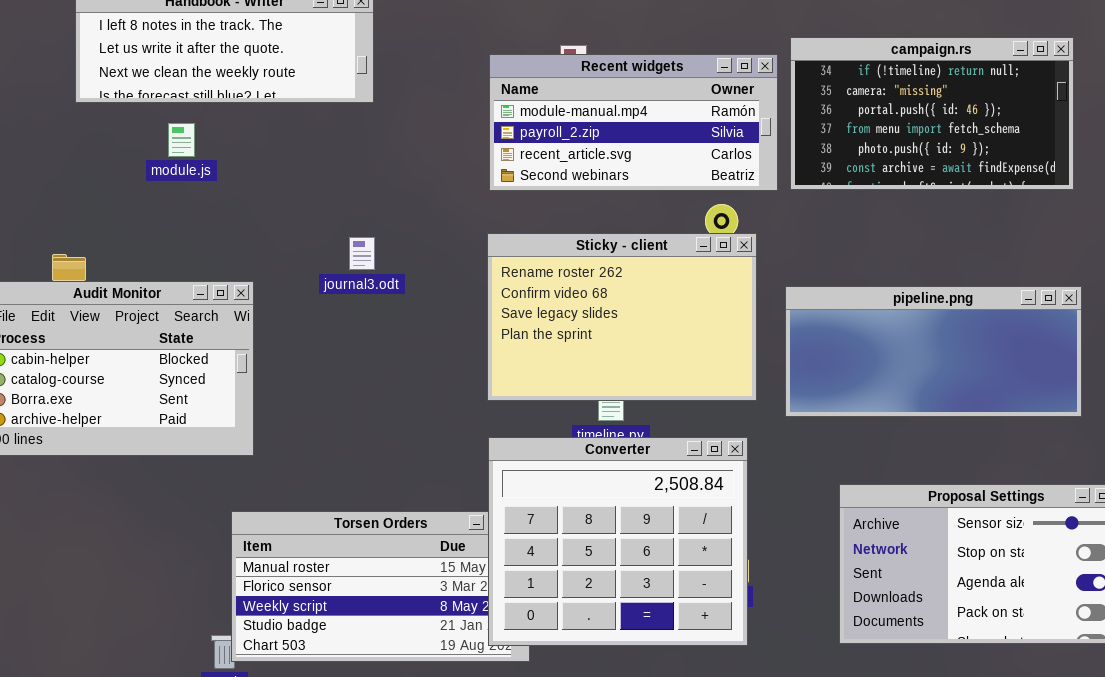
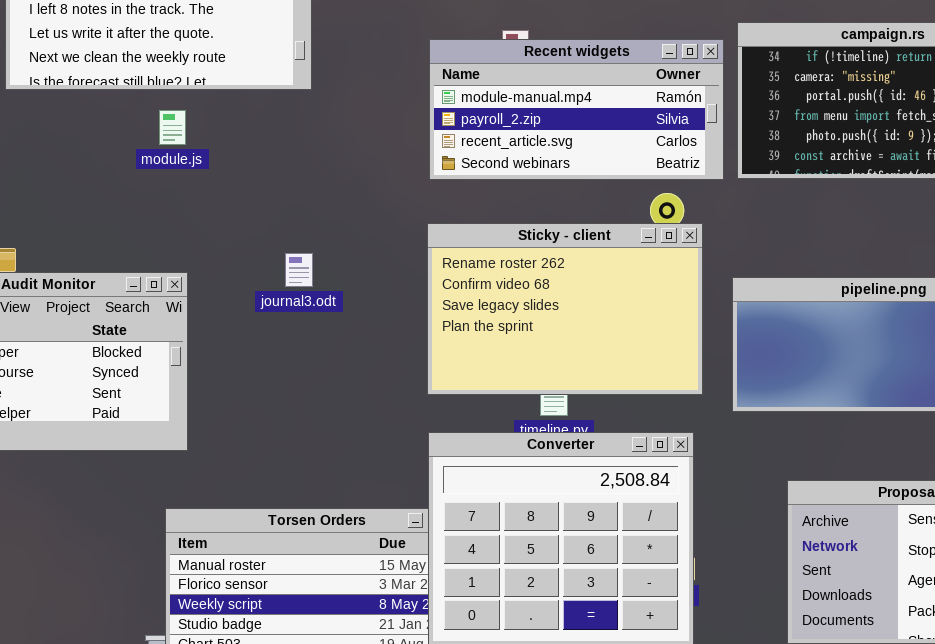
module.js: [168,123,195,157] -> [159,110,186,145], moved
journal3.odt: [349,237,375,270] -> [285,253,313,287], moved

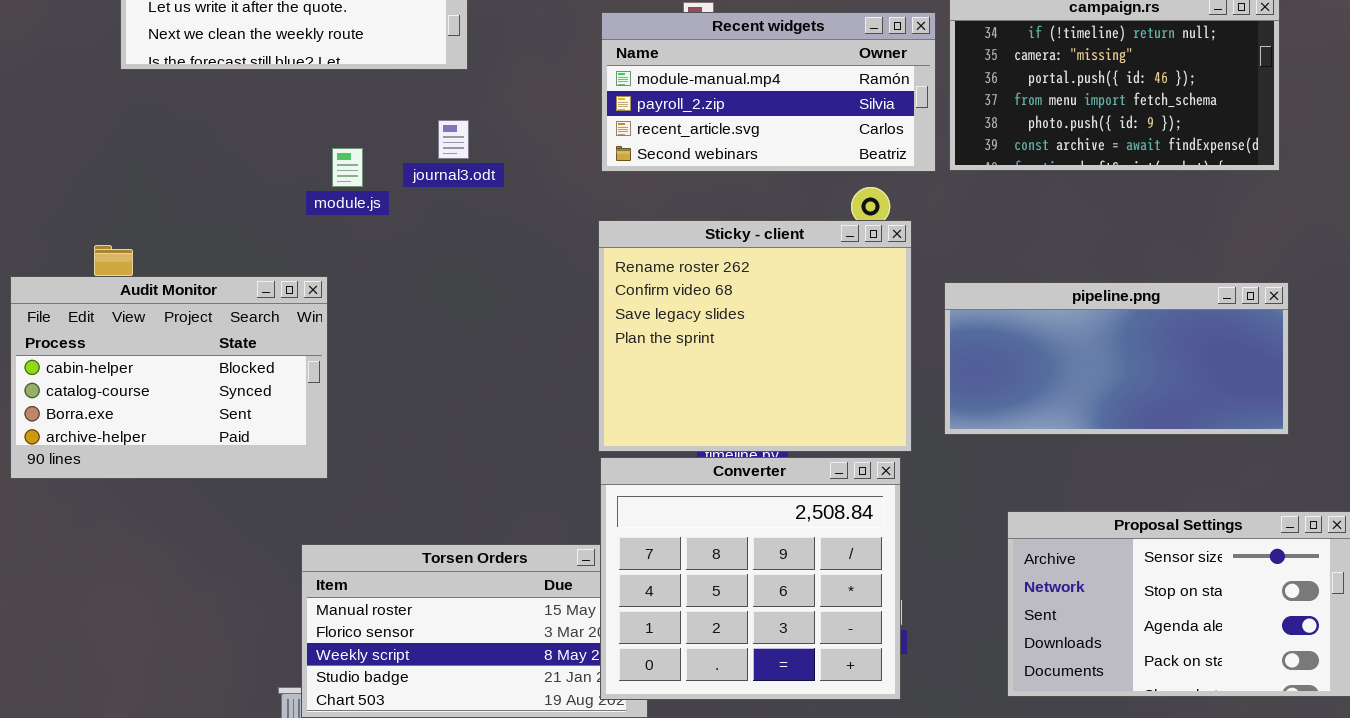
module.js: [159,110,186,145] -> [332,148,363,187], moved
Sticky - client: [427,223,703,395] -> [598,220,912,452], resized
journal3.odt: [285,253,313,287] -> [438,120,469,159], moved

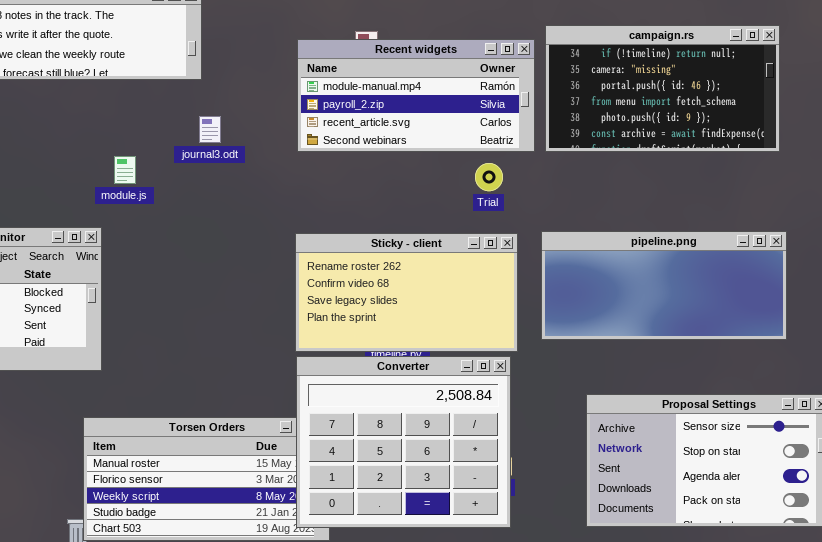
journal3.odt: [438,120,469,159] -> [199,116,221,143], moved
module.js: [332,148,363,187] -> [114,156,136,184], moved
Sticky - client: [598,220,912,452] -> [295,233,518,352], resized

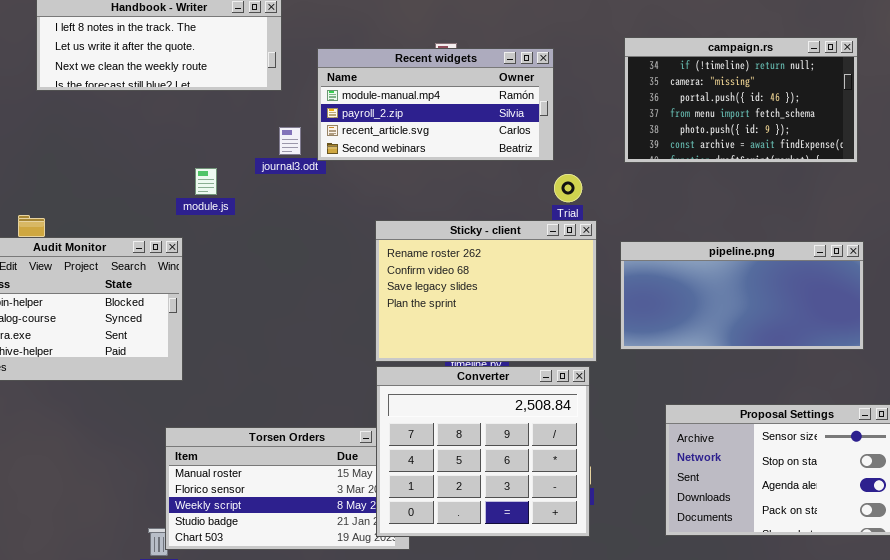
Recent widgets: [297,39,535,152] -> [317,48,554,161], moved
Sticky - client: [295,233,518,352] -> [375,220,597,362], resized

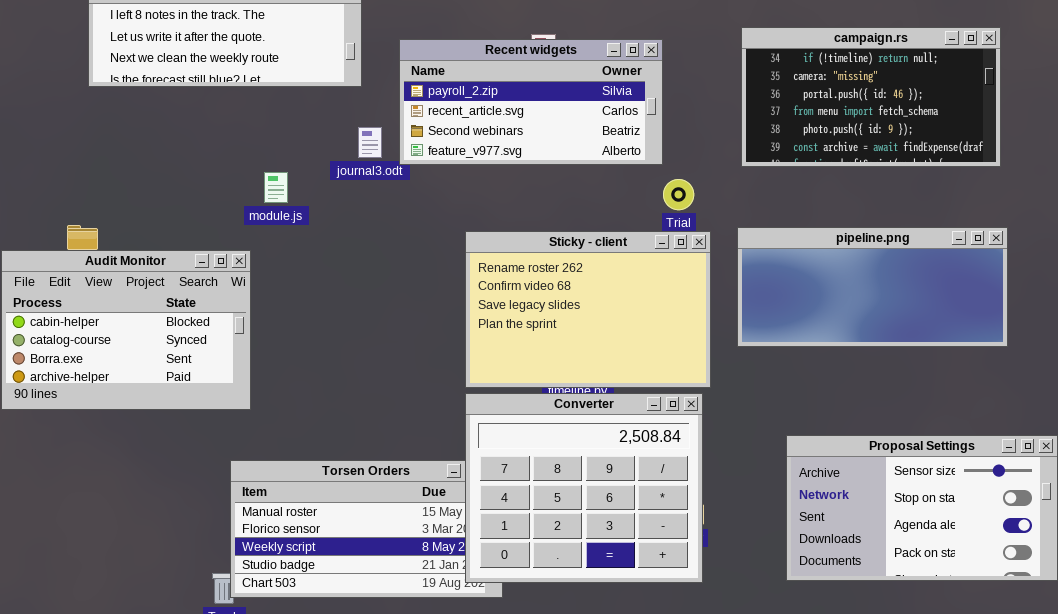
Recent widgets: [317,48,554,161] -> [399,39,663,165], scrolled down 1 row
pipeline.png: [620,241,864,350] -> [737,227,1008,347], moved

